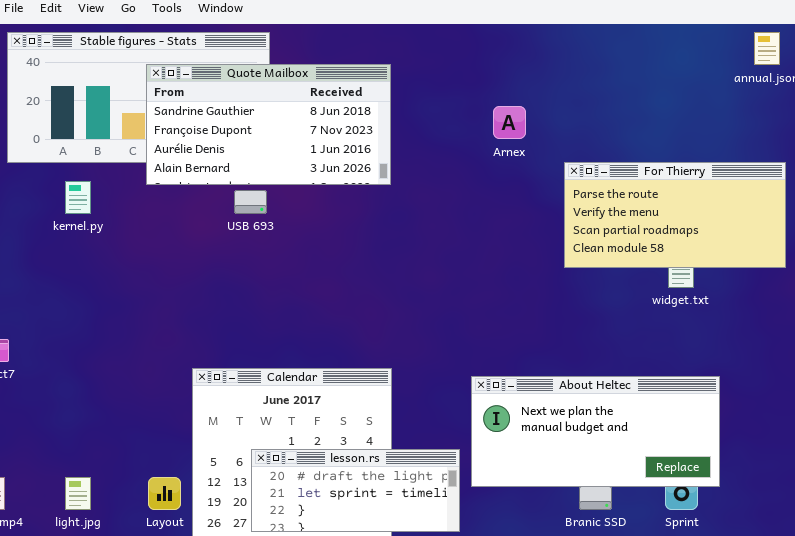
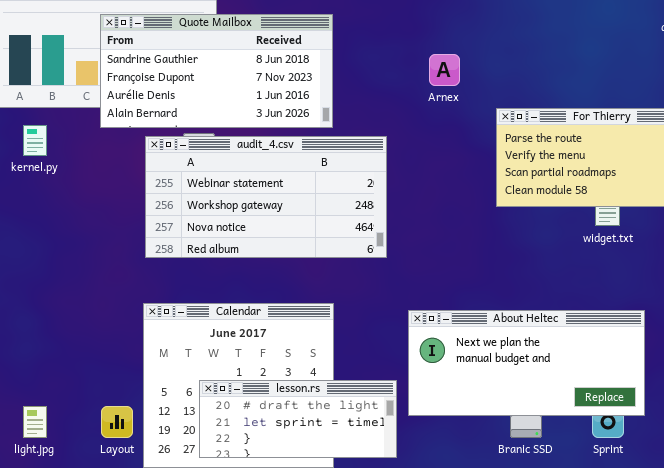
audit_4.csv: none -> [145,136,387,258], opened

